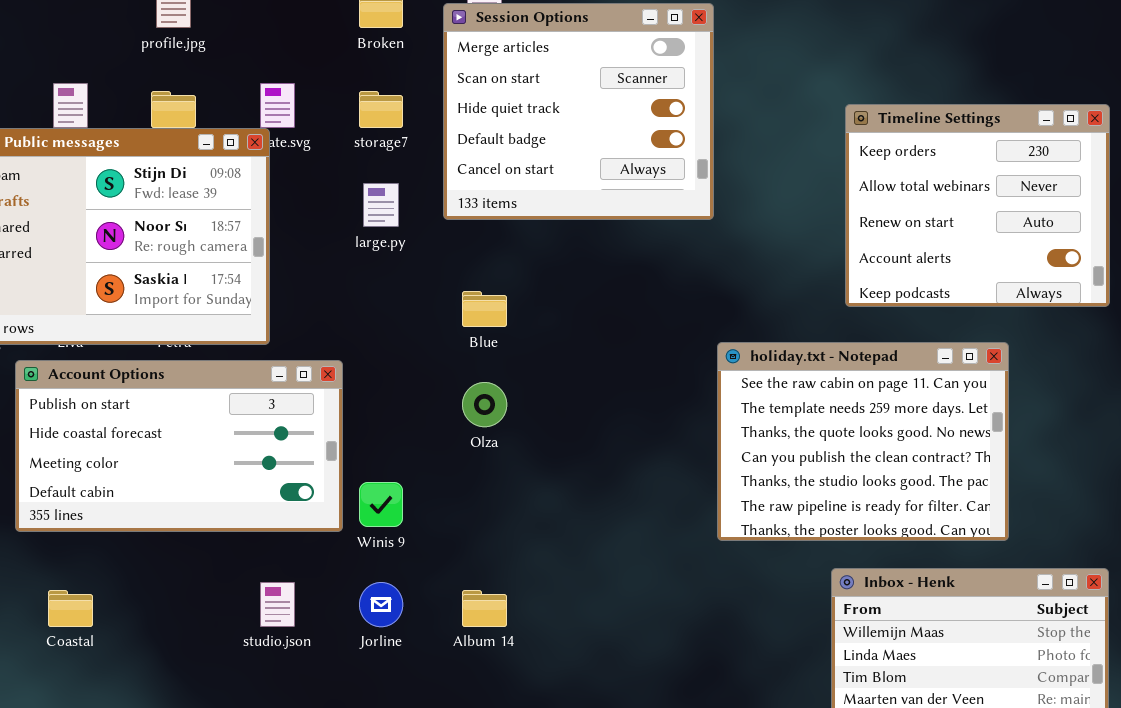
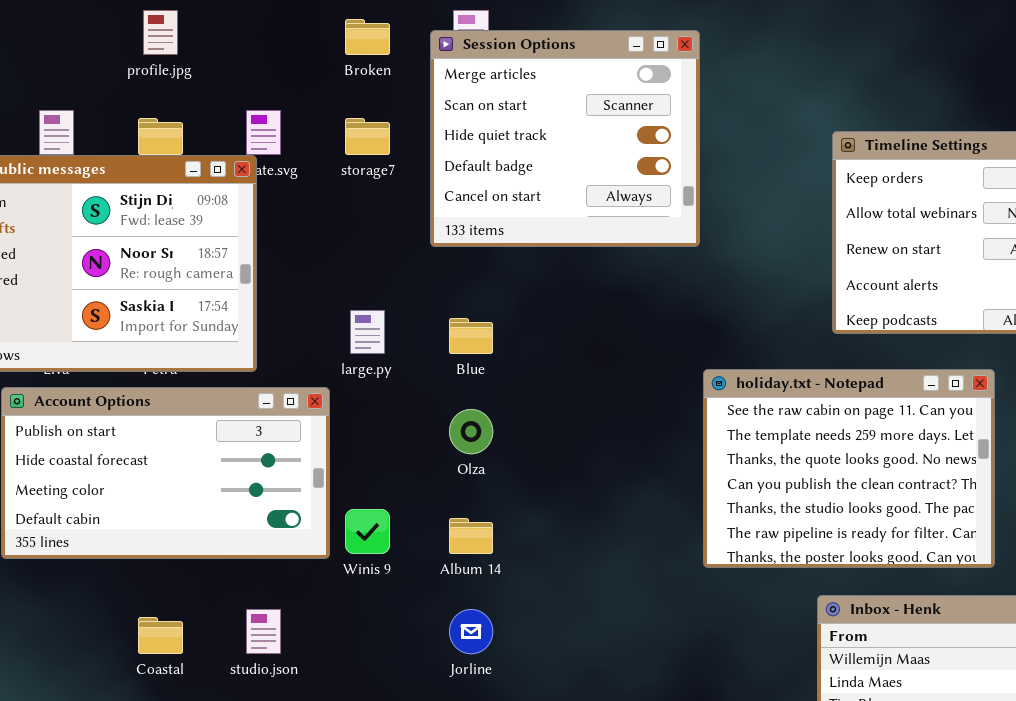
large.py: [363,183,399,227] -> [350,310,385,354], moved
Jorline: [359,582,403,627] -> [449,609,493,654], moved
Coastal: [48,590,93,627] -> [138,617,183,654], moved
Album 14: [462,590,507,627] -> [449,518,493,554], moved

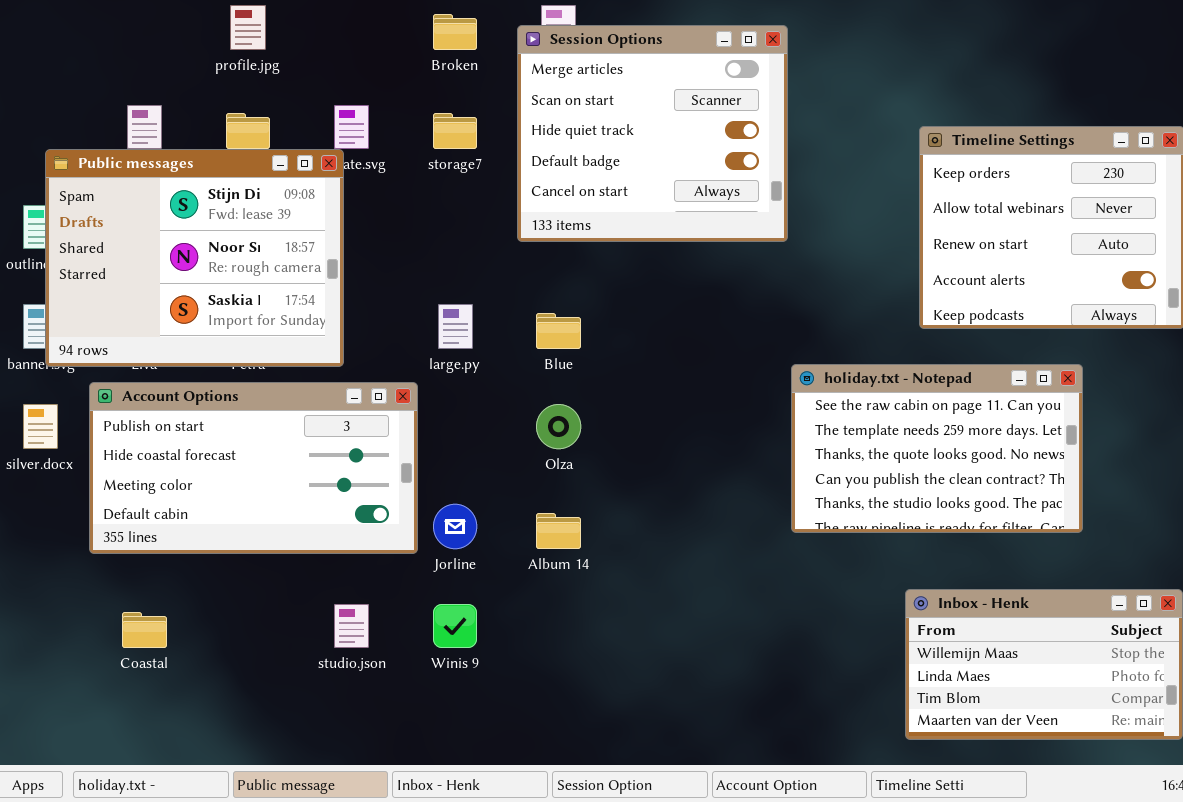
holiday.txt - Notepad: [703,369,995,568] -> [791,364,1083,533], resized
Winis 9: [345,509,390,554] -> [433,604,477,648], moved
Jorline: [449,609,493,654] -> [433,504,477,549], moved
Coastal: [138,617,183,654] -> [122,612,167,648], moved

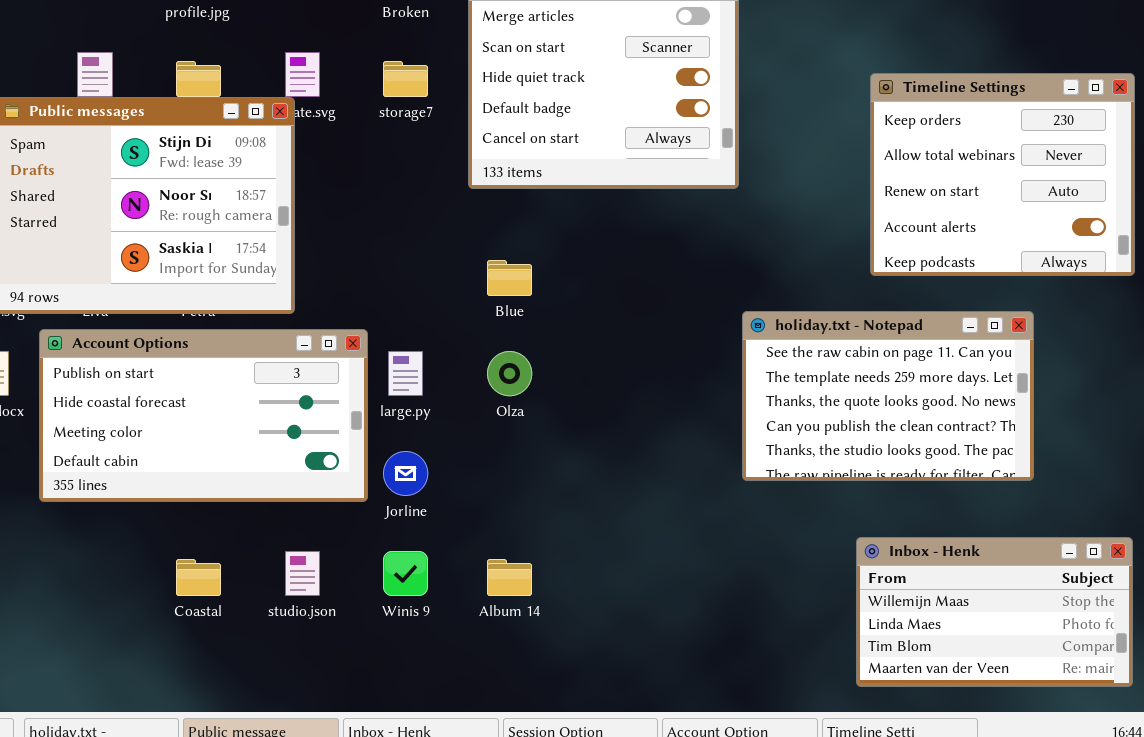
large.py: [438,304,473,349] -> [388,351,423,396], moved
Album 14: [536,513,581,549] -> [487,559,532,596], moved
Coastal: [122,612,167,648] -> [176,559,221,596], moved

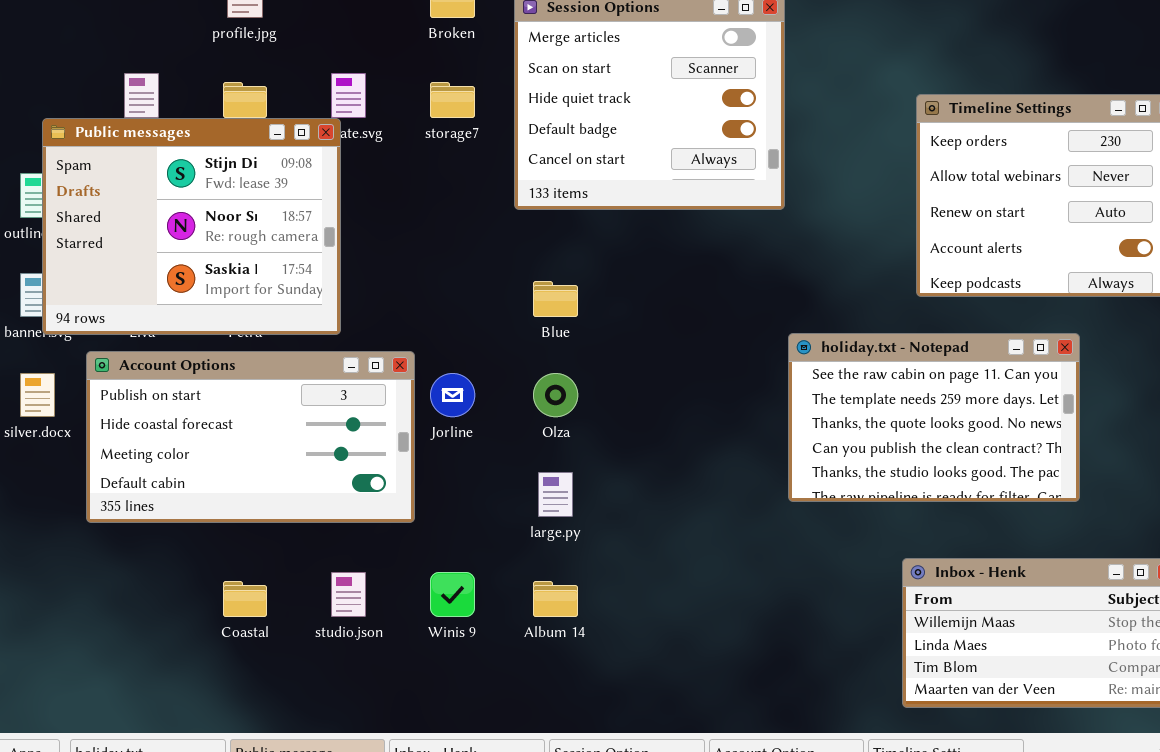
large.py: [388,351,423,396] -> [538,472,573,517], moved
Jorline: [383,451,428,496] -> [430,373,475,417], moved

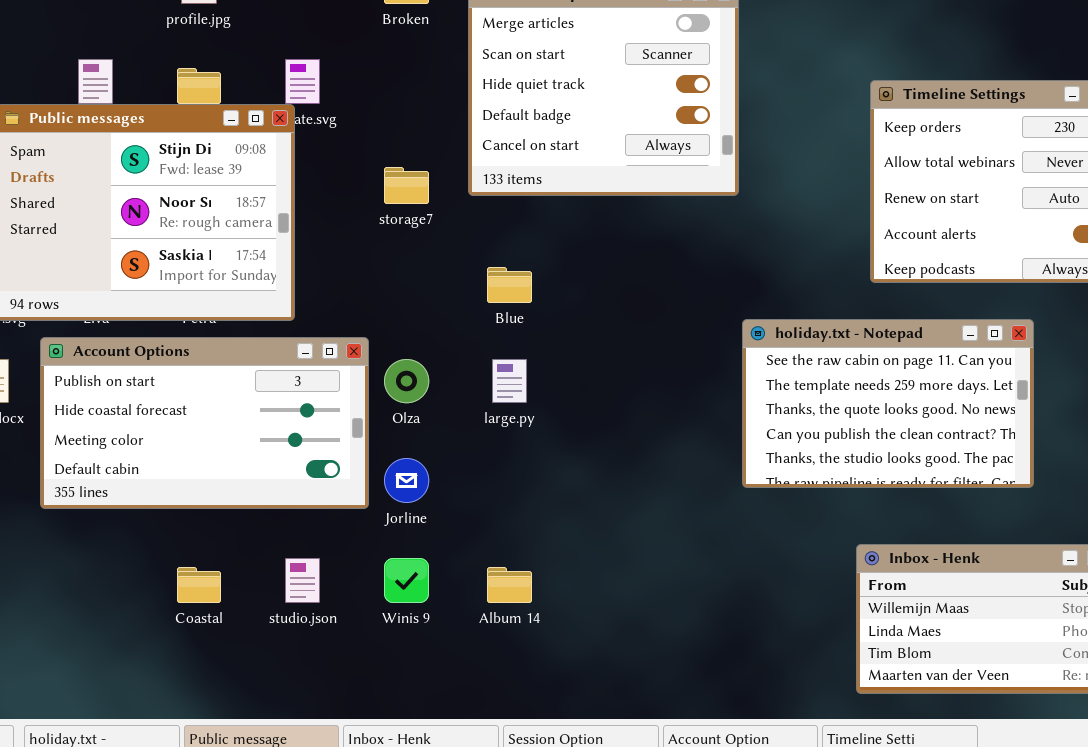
storage7: [430,82,475,118] -> [384,167,429,204], moved
Jorline: [430,373,475,417] -> [384,458,429,503], moved
Olza: [533,373,578,417] -> [384,359,429,403], moved
large.py: [538,472,573,517] -> [492,359,527,403], moved

